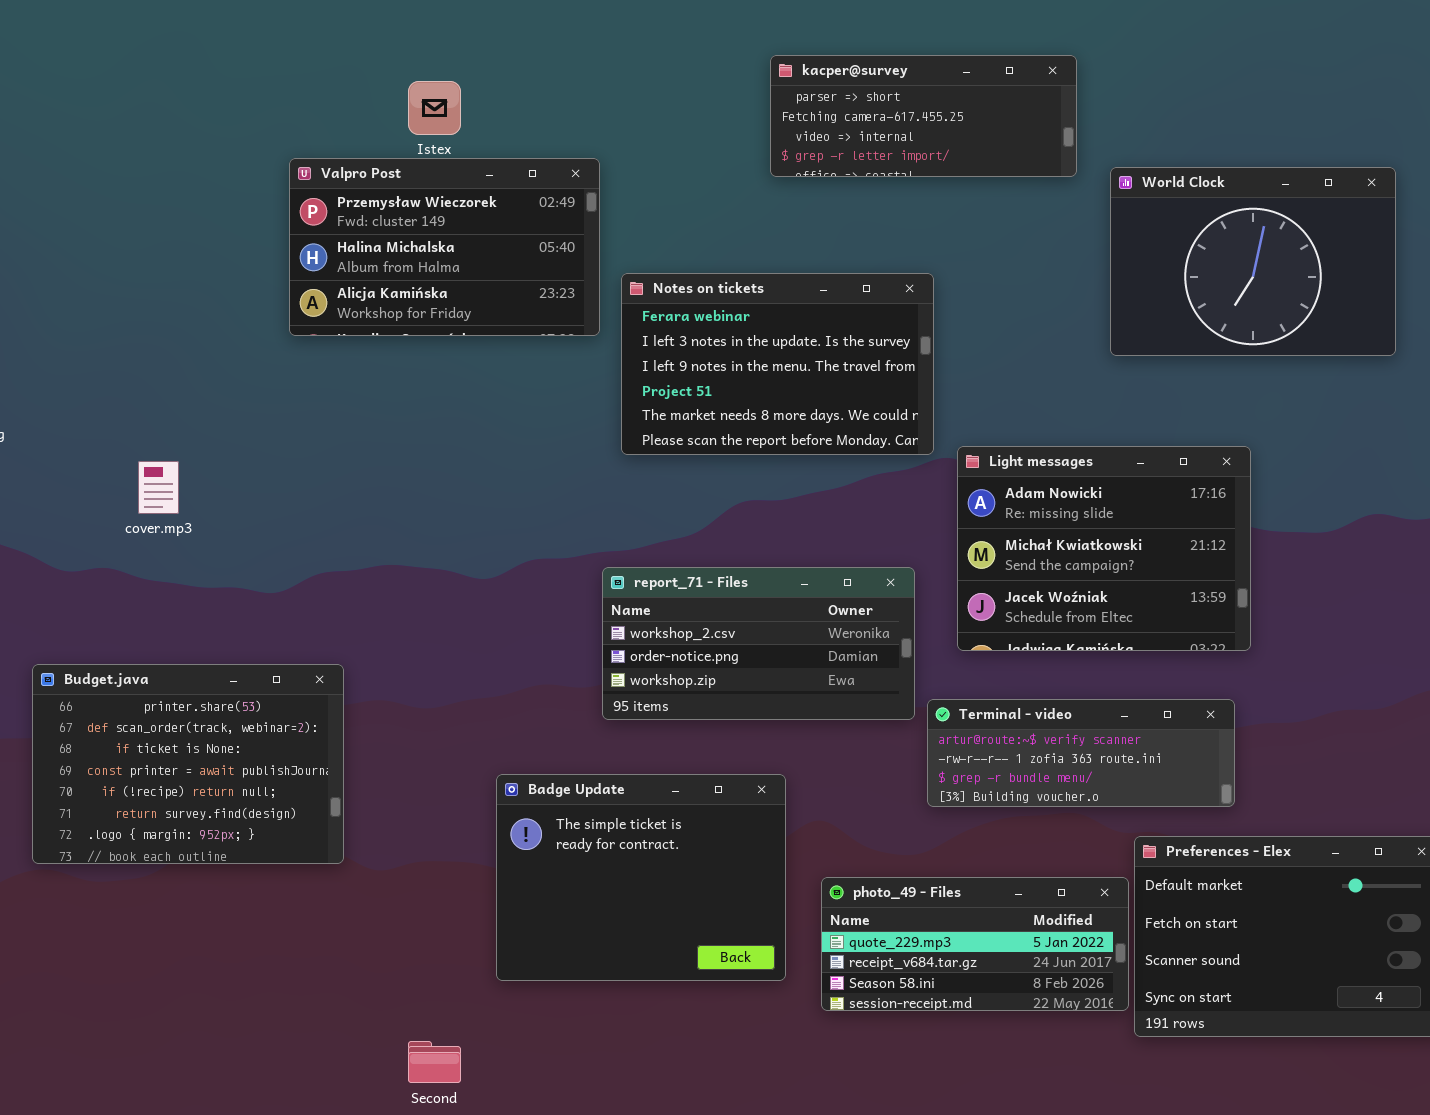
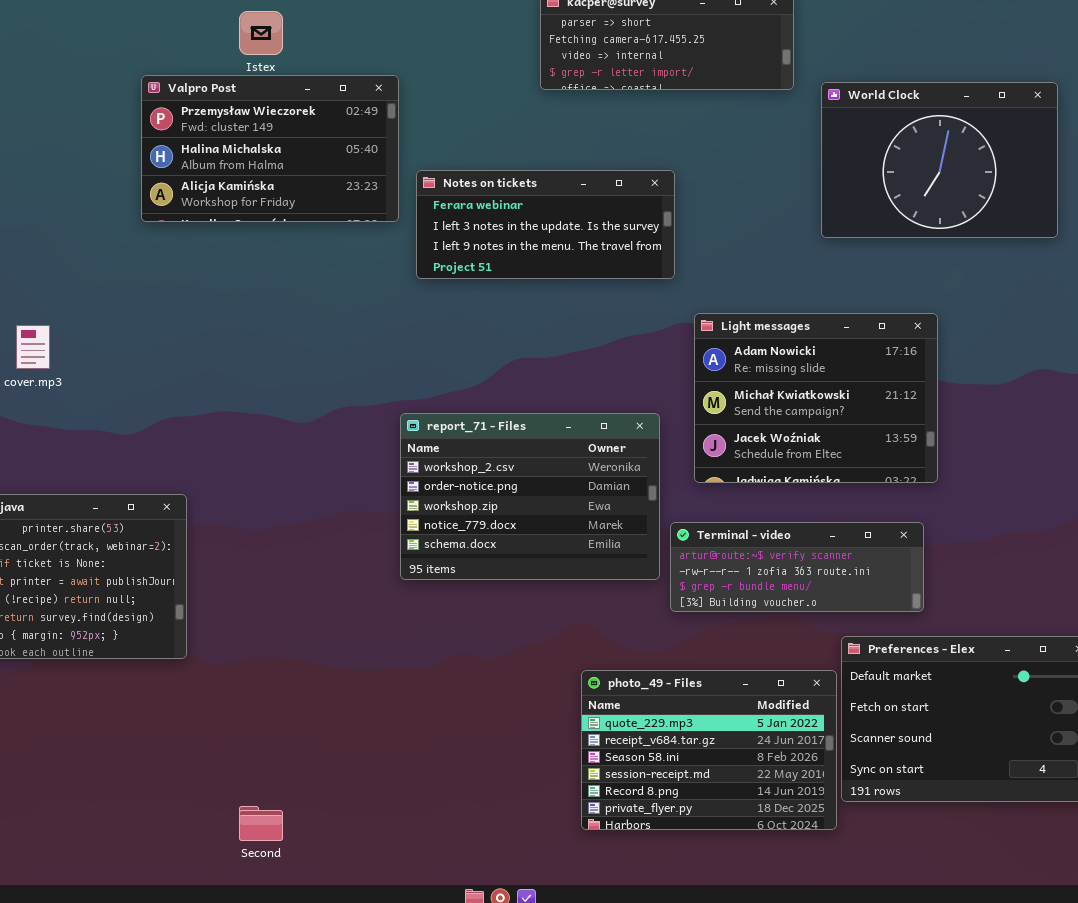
Notes on tickets: [621,273,934,455] -> [416,170,675,279], resized
report_71 - Files: [602,567,915,720] -> [400,413,660,580], resized
Badge Update: [496,774,786,981] -> none, closed
photo_49 - Files: [821,877,1129,1011] -> [581,670,837,830], resized

